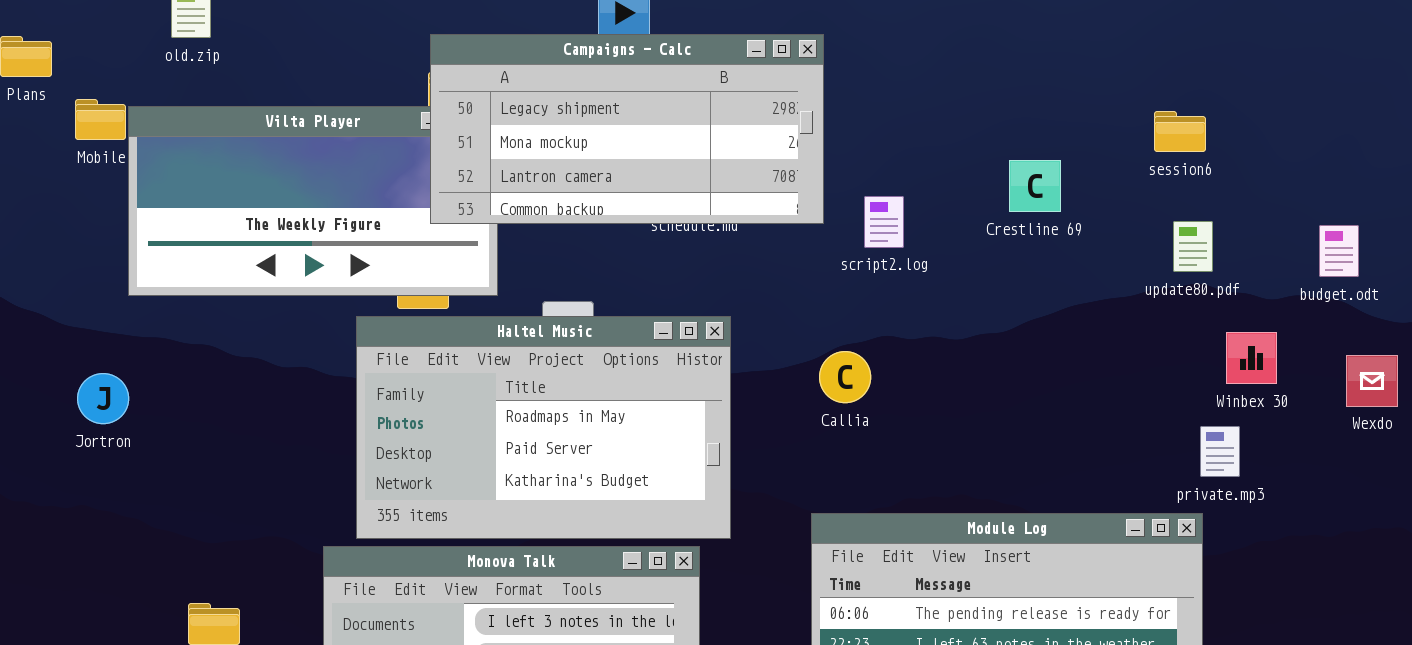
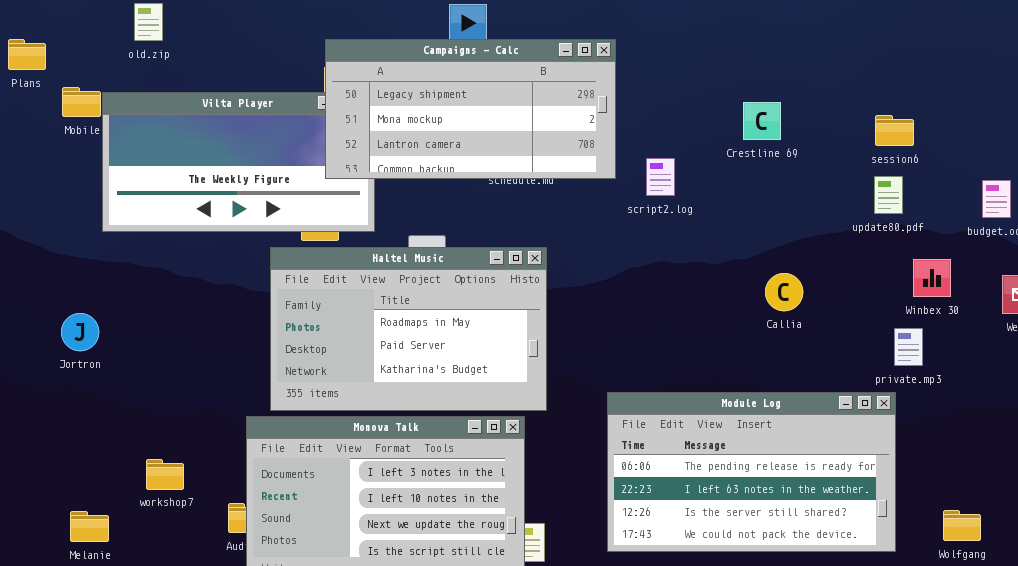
session6: [1154,111,1206,152] -> [875,115,914,146], moved
Crestline 69: [1009,160,1061,212] -> [743,102,781,140], moved
Callia: [819,351,871,403] -> [765,273,803,311], moved
Jortron: [77,373,129,424] -> [61,313,99,351], moved

